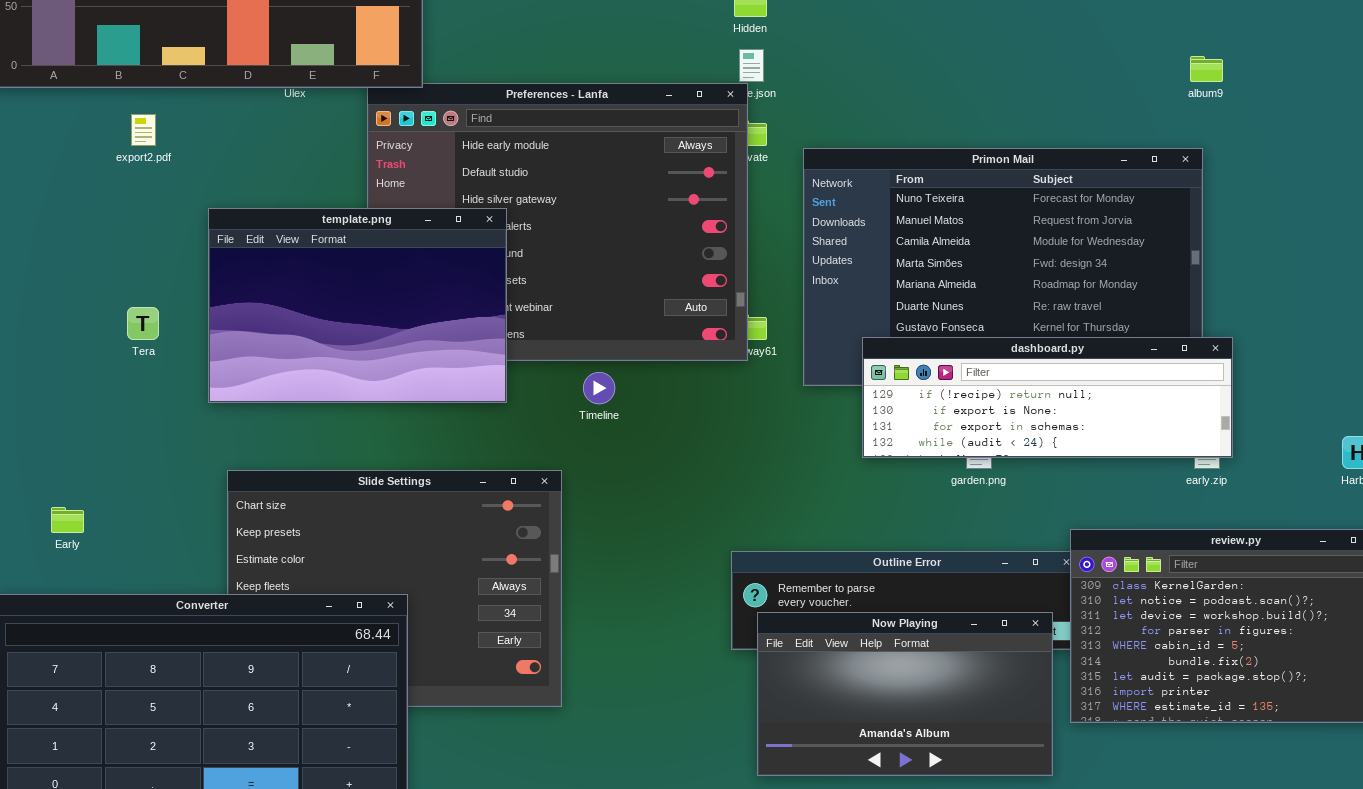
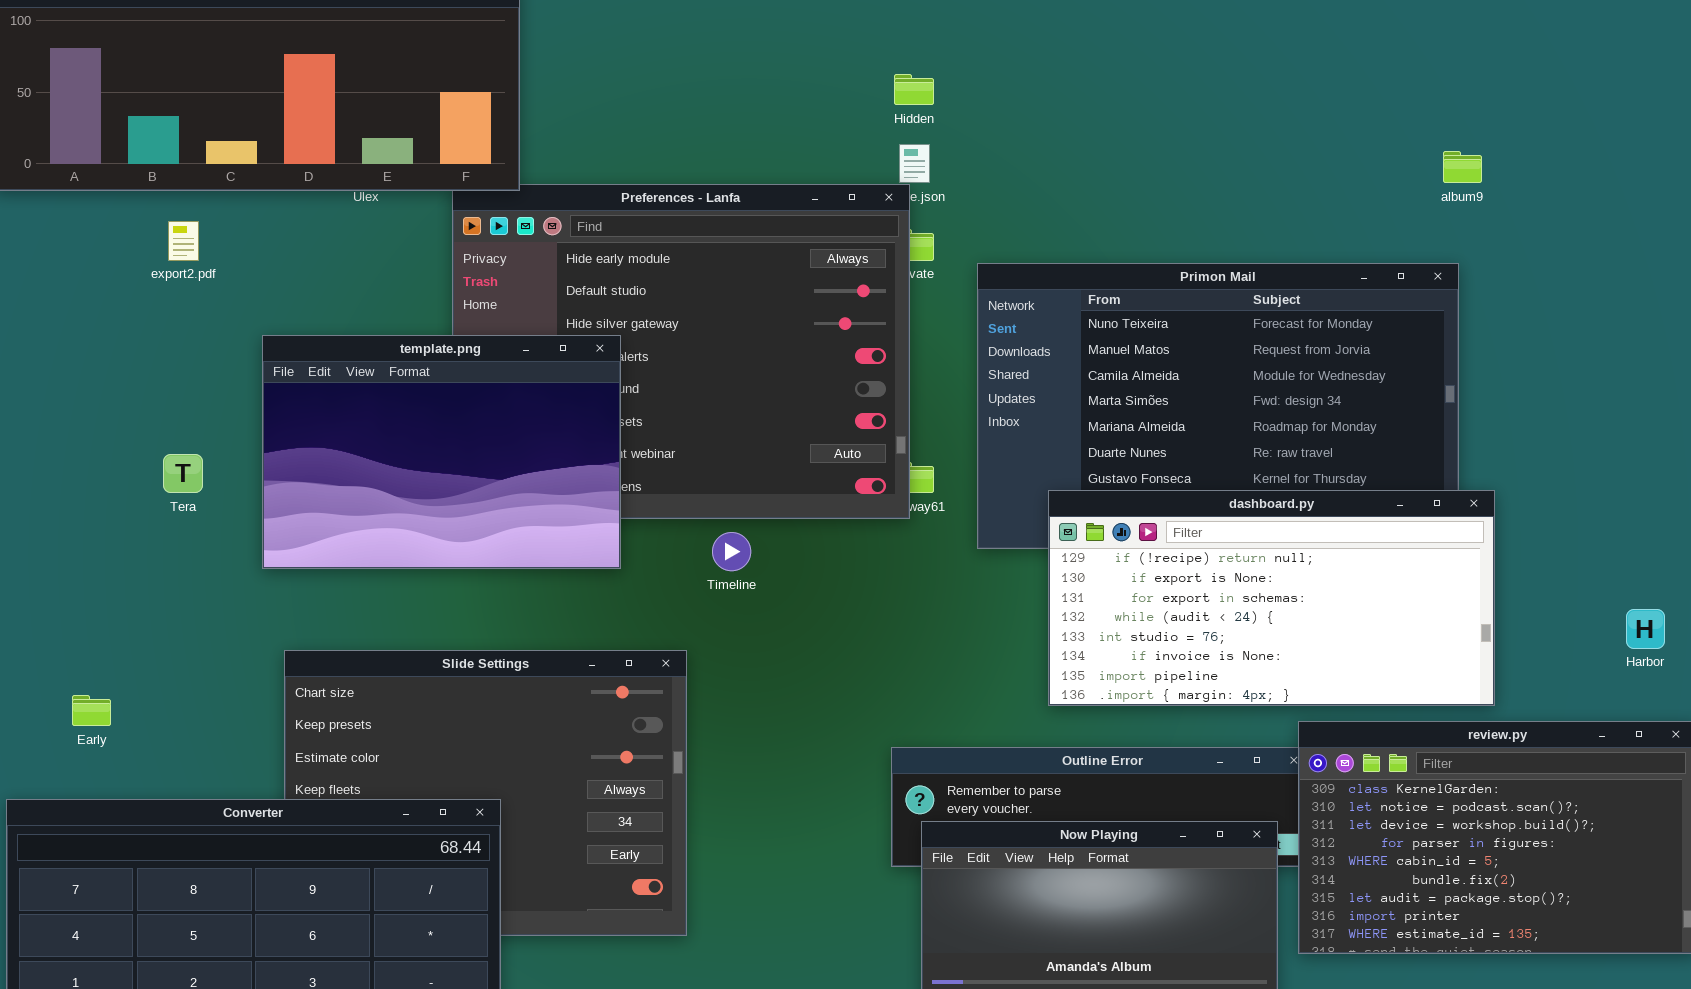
dashboard.py: [862,337,1233,458] -> [1048,490,1495,706], resized

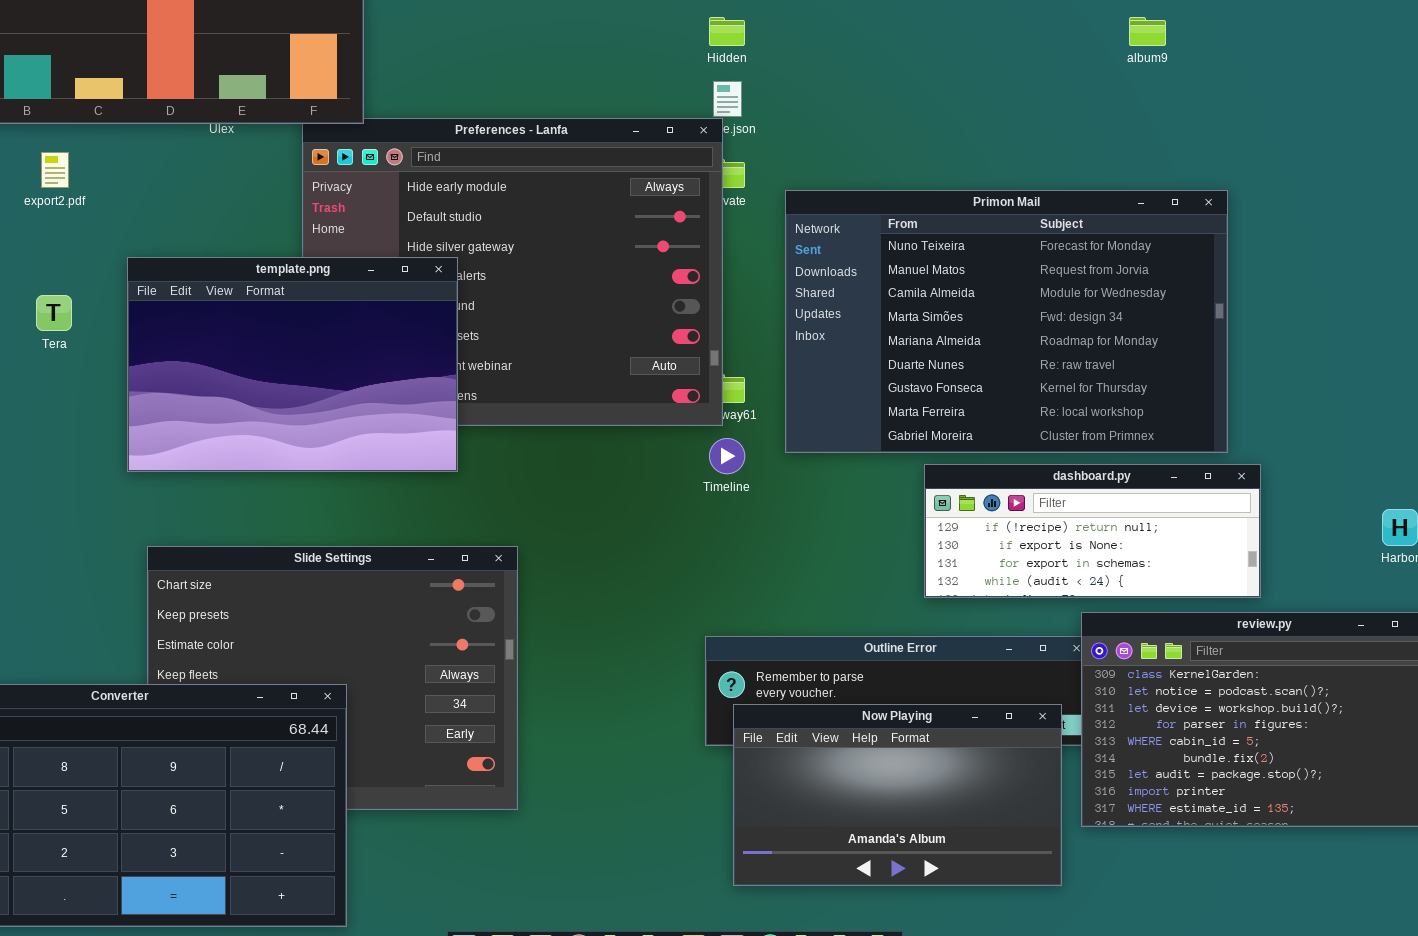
album9: [1443,151,1482,183] -> [1129,17,1166,46], moved
Tera: [163,454,203,493] -> [36,295,72,331], moved
dashboard.py: [1048,490,1495,706] -> [924,464,1261,598], resized
Timeline: [712,532,751,571] -> [709,438,745,474], moved

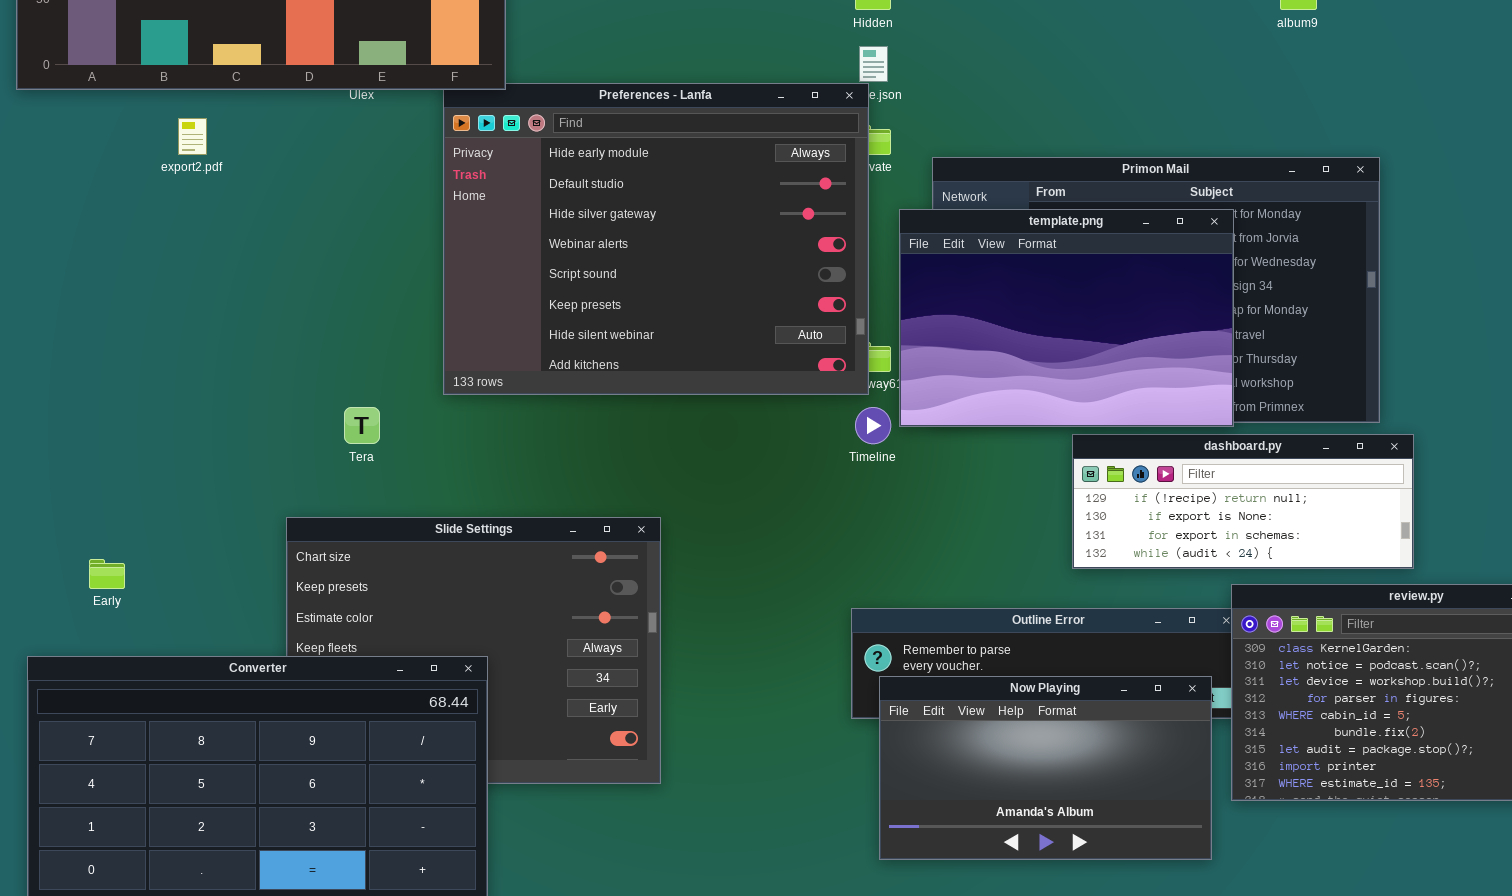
template.png: [127,257,458,472] -> [899,209,1234,427], moved
Tera: [36,295,72,331] -> [344,407,380,444], moved

